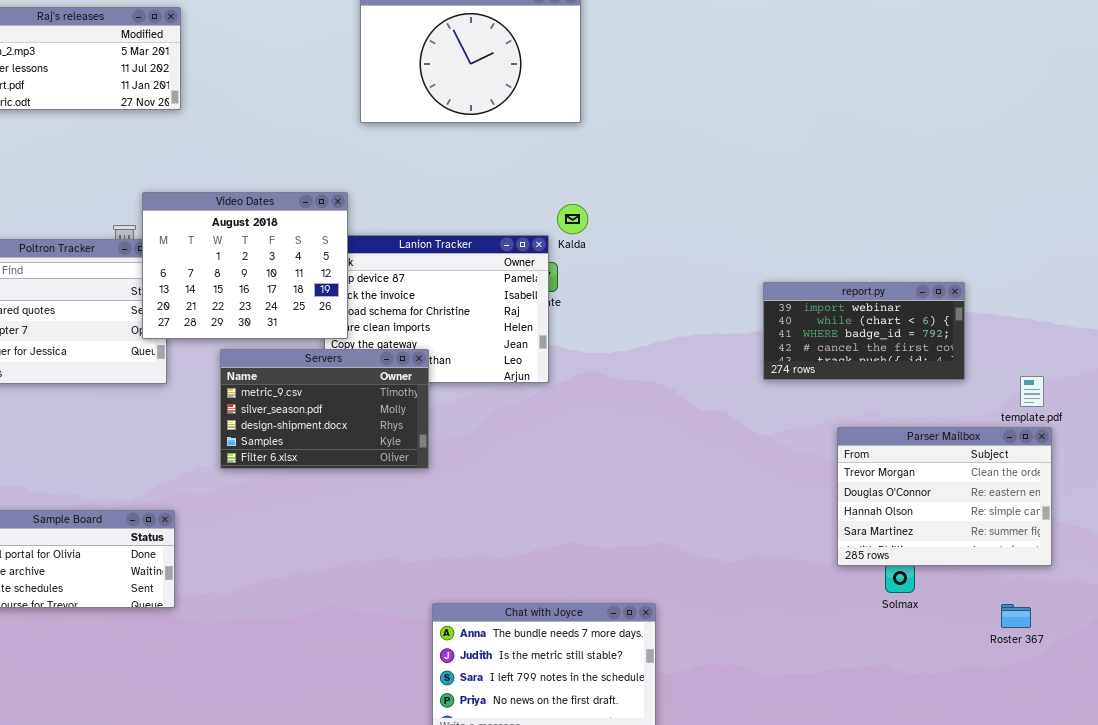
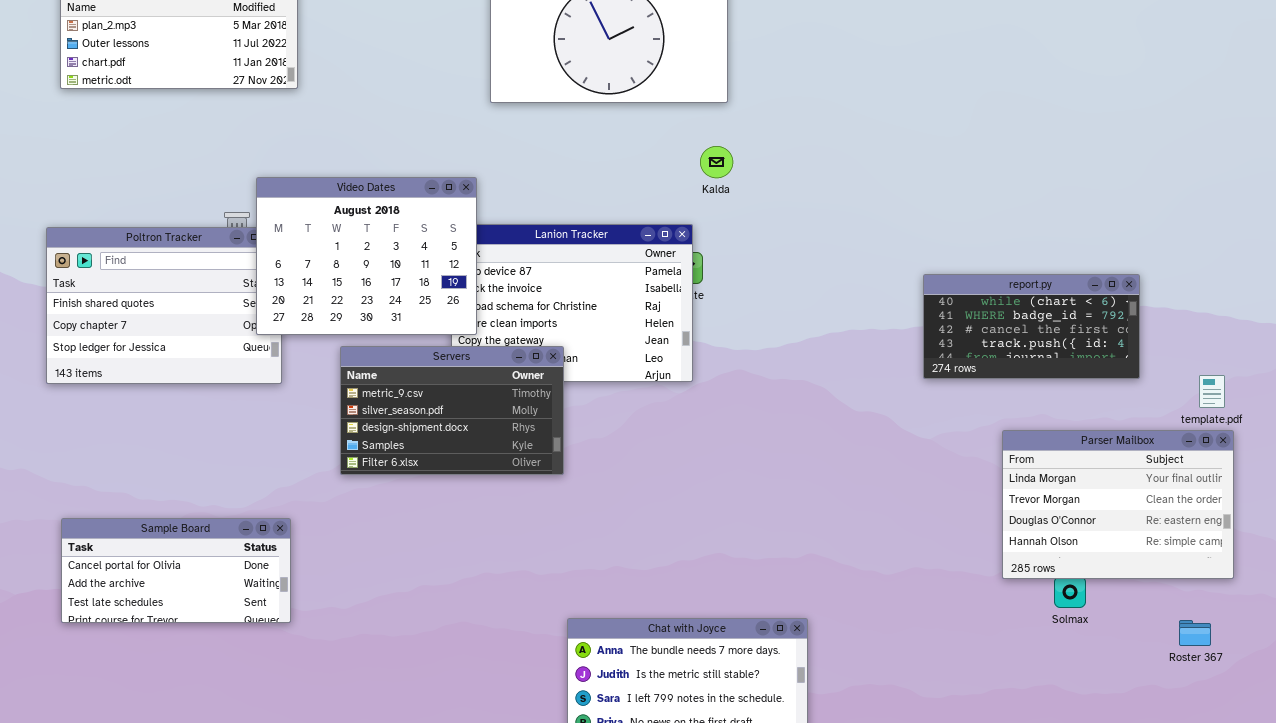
Kalda: [557,204,588,234] -> [700,146,733,178], moved
report.py: [763,282,965,380] -> [923,274,1140,379], scrolled down 1 row
Parser Mailbox: [837,427,1052,566] -> [1002,430,1234,579], scrolled up 1 row

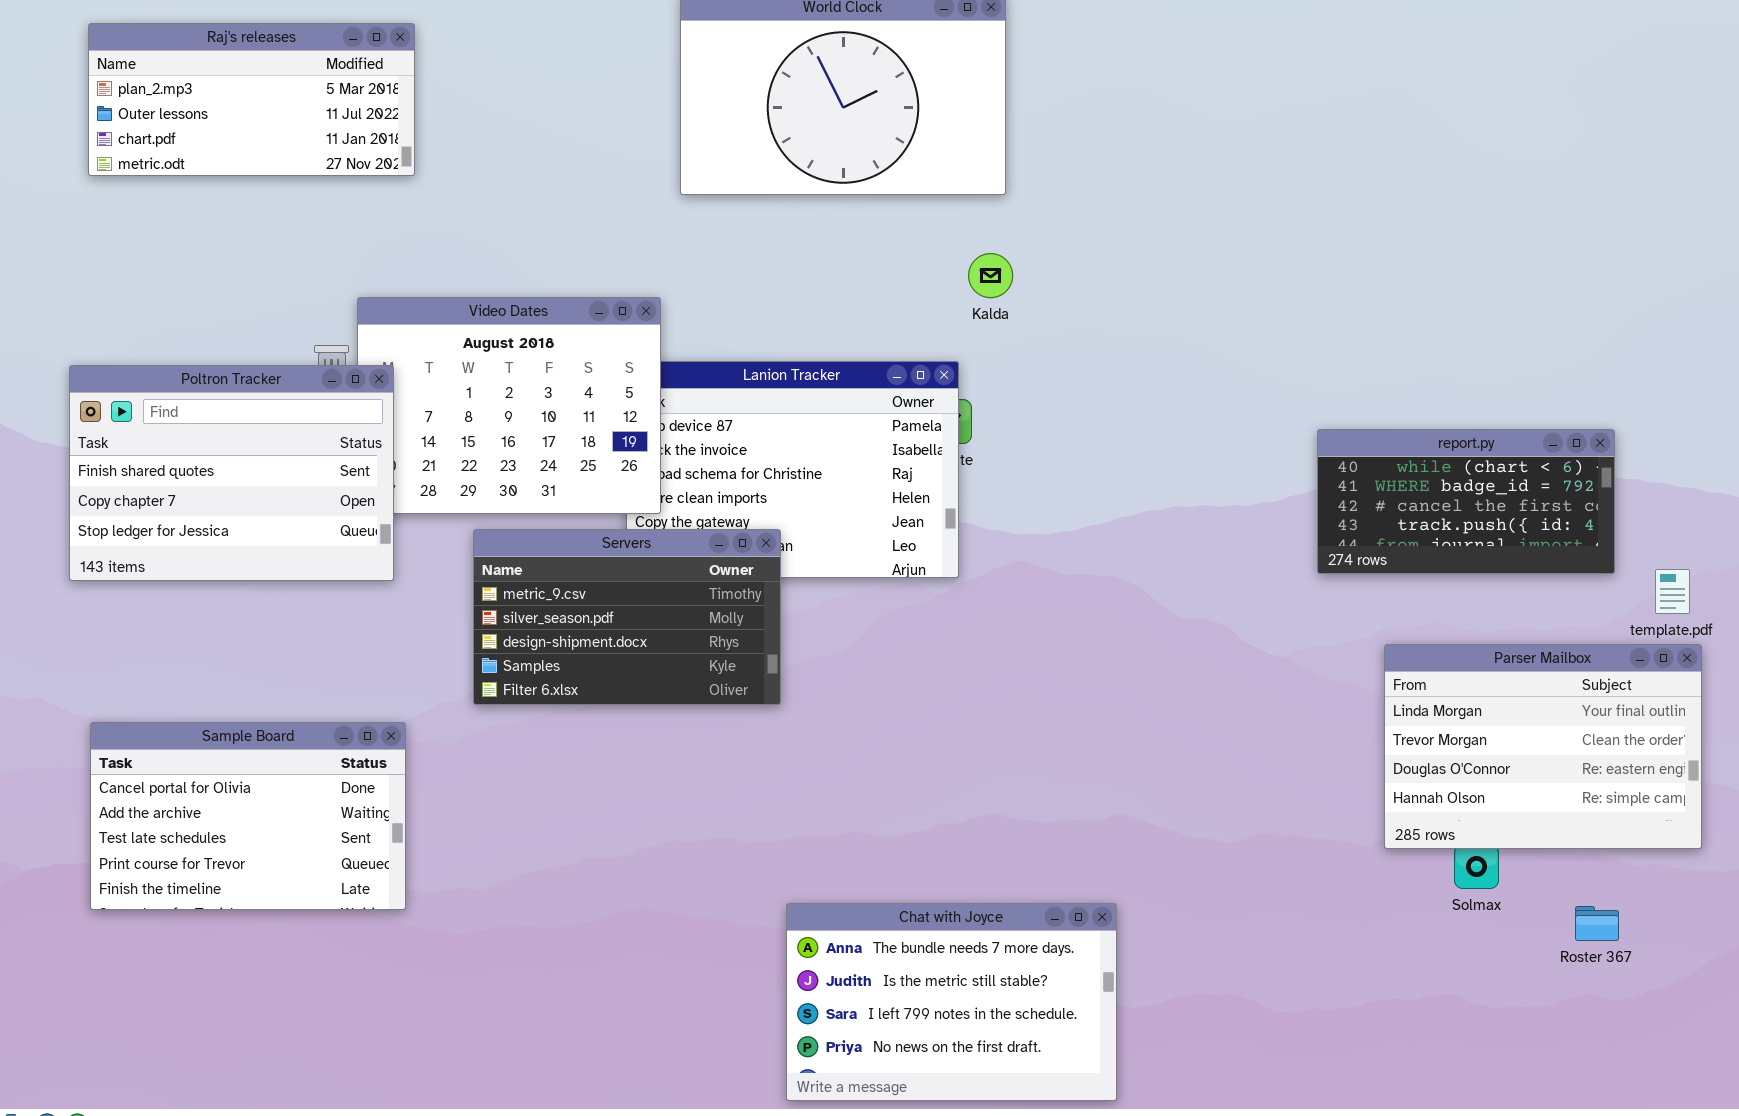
Poltron Tracker: [46,227,282,384] -> [69,365,394,581], raised
report.py: [923,274,1140,379] -> [1317,429,1615,574], moved
Sample Board: [61,518,291,623] -> [90,722,406,910], resized
Roster 367: [1179,620,1211,646] -> [1575,906,1619,941], moved

